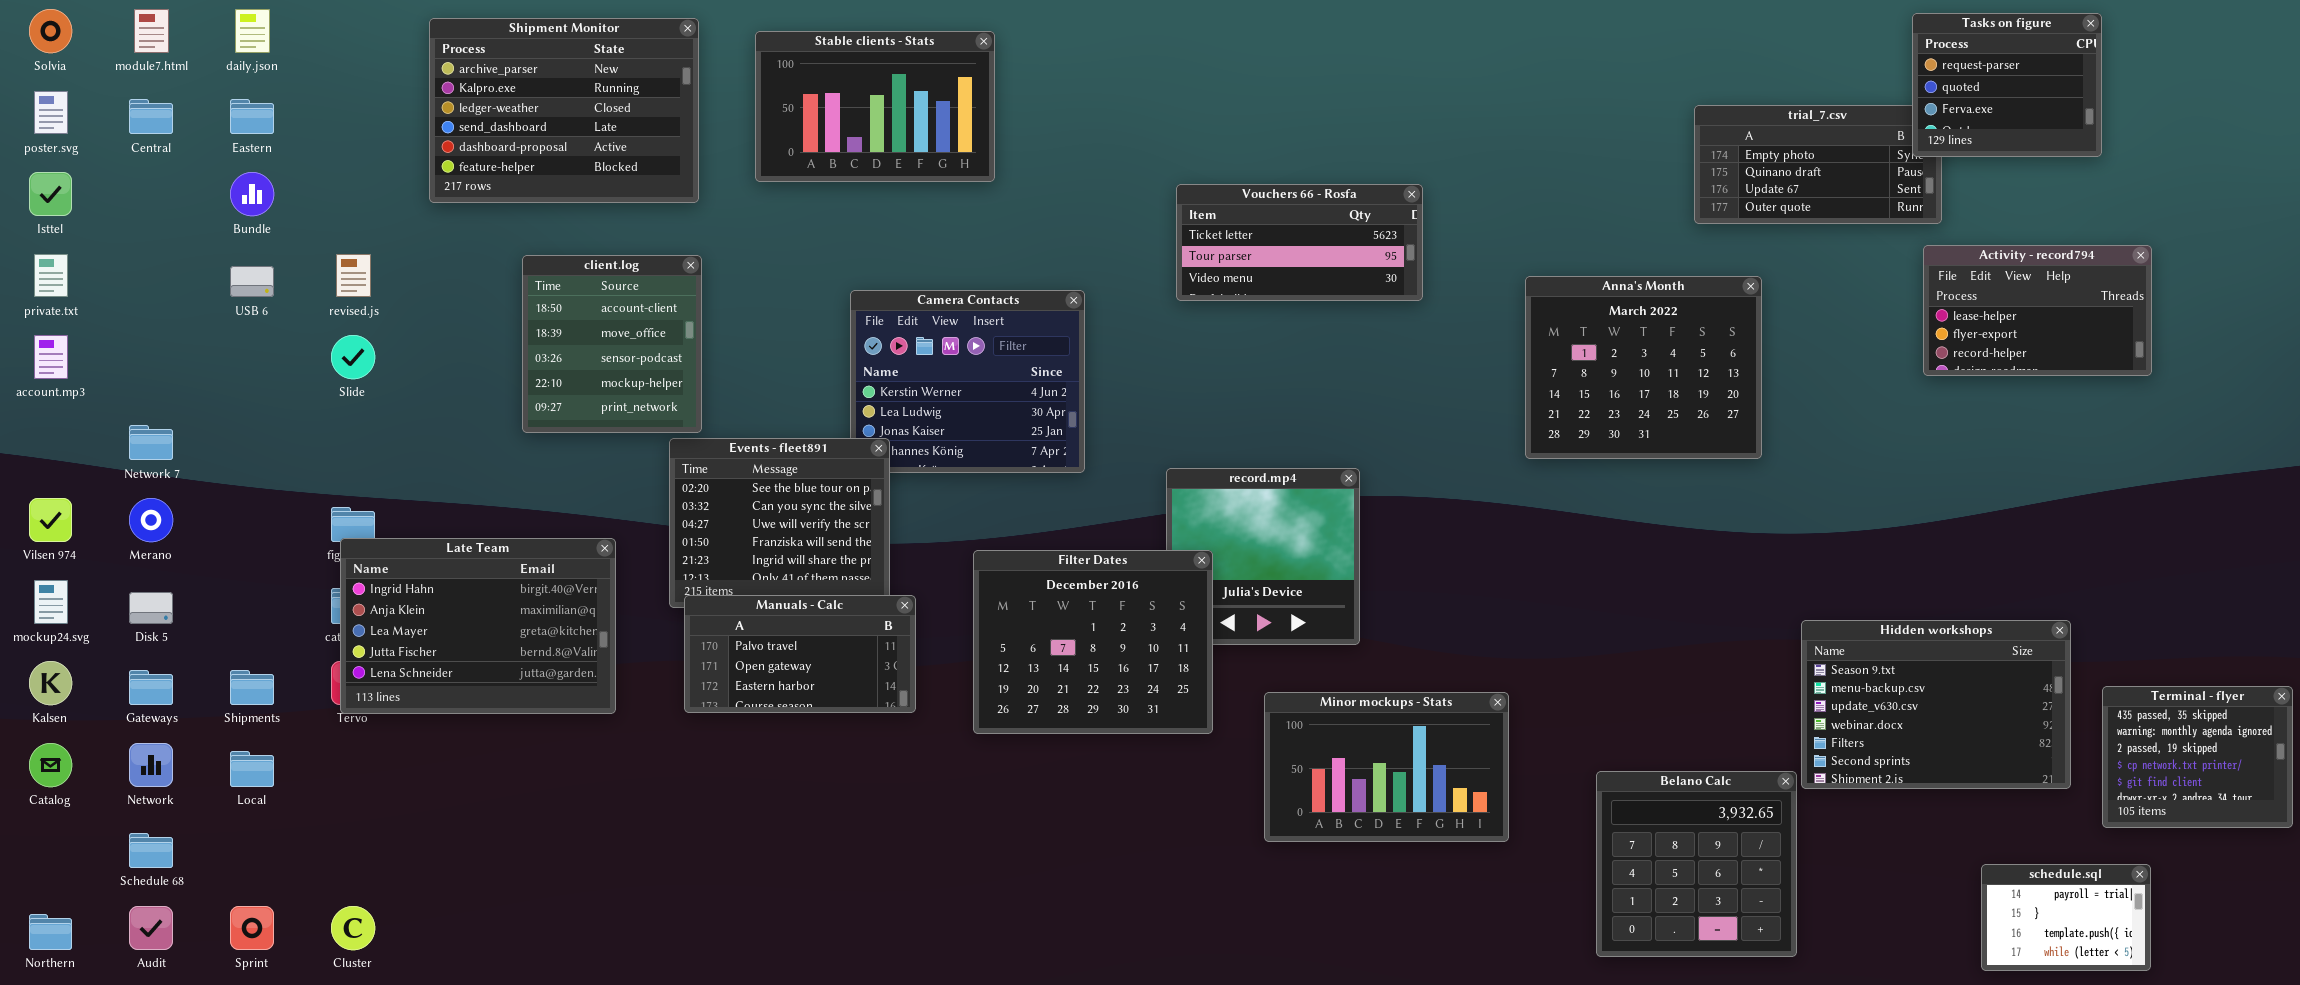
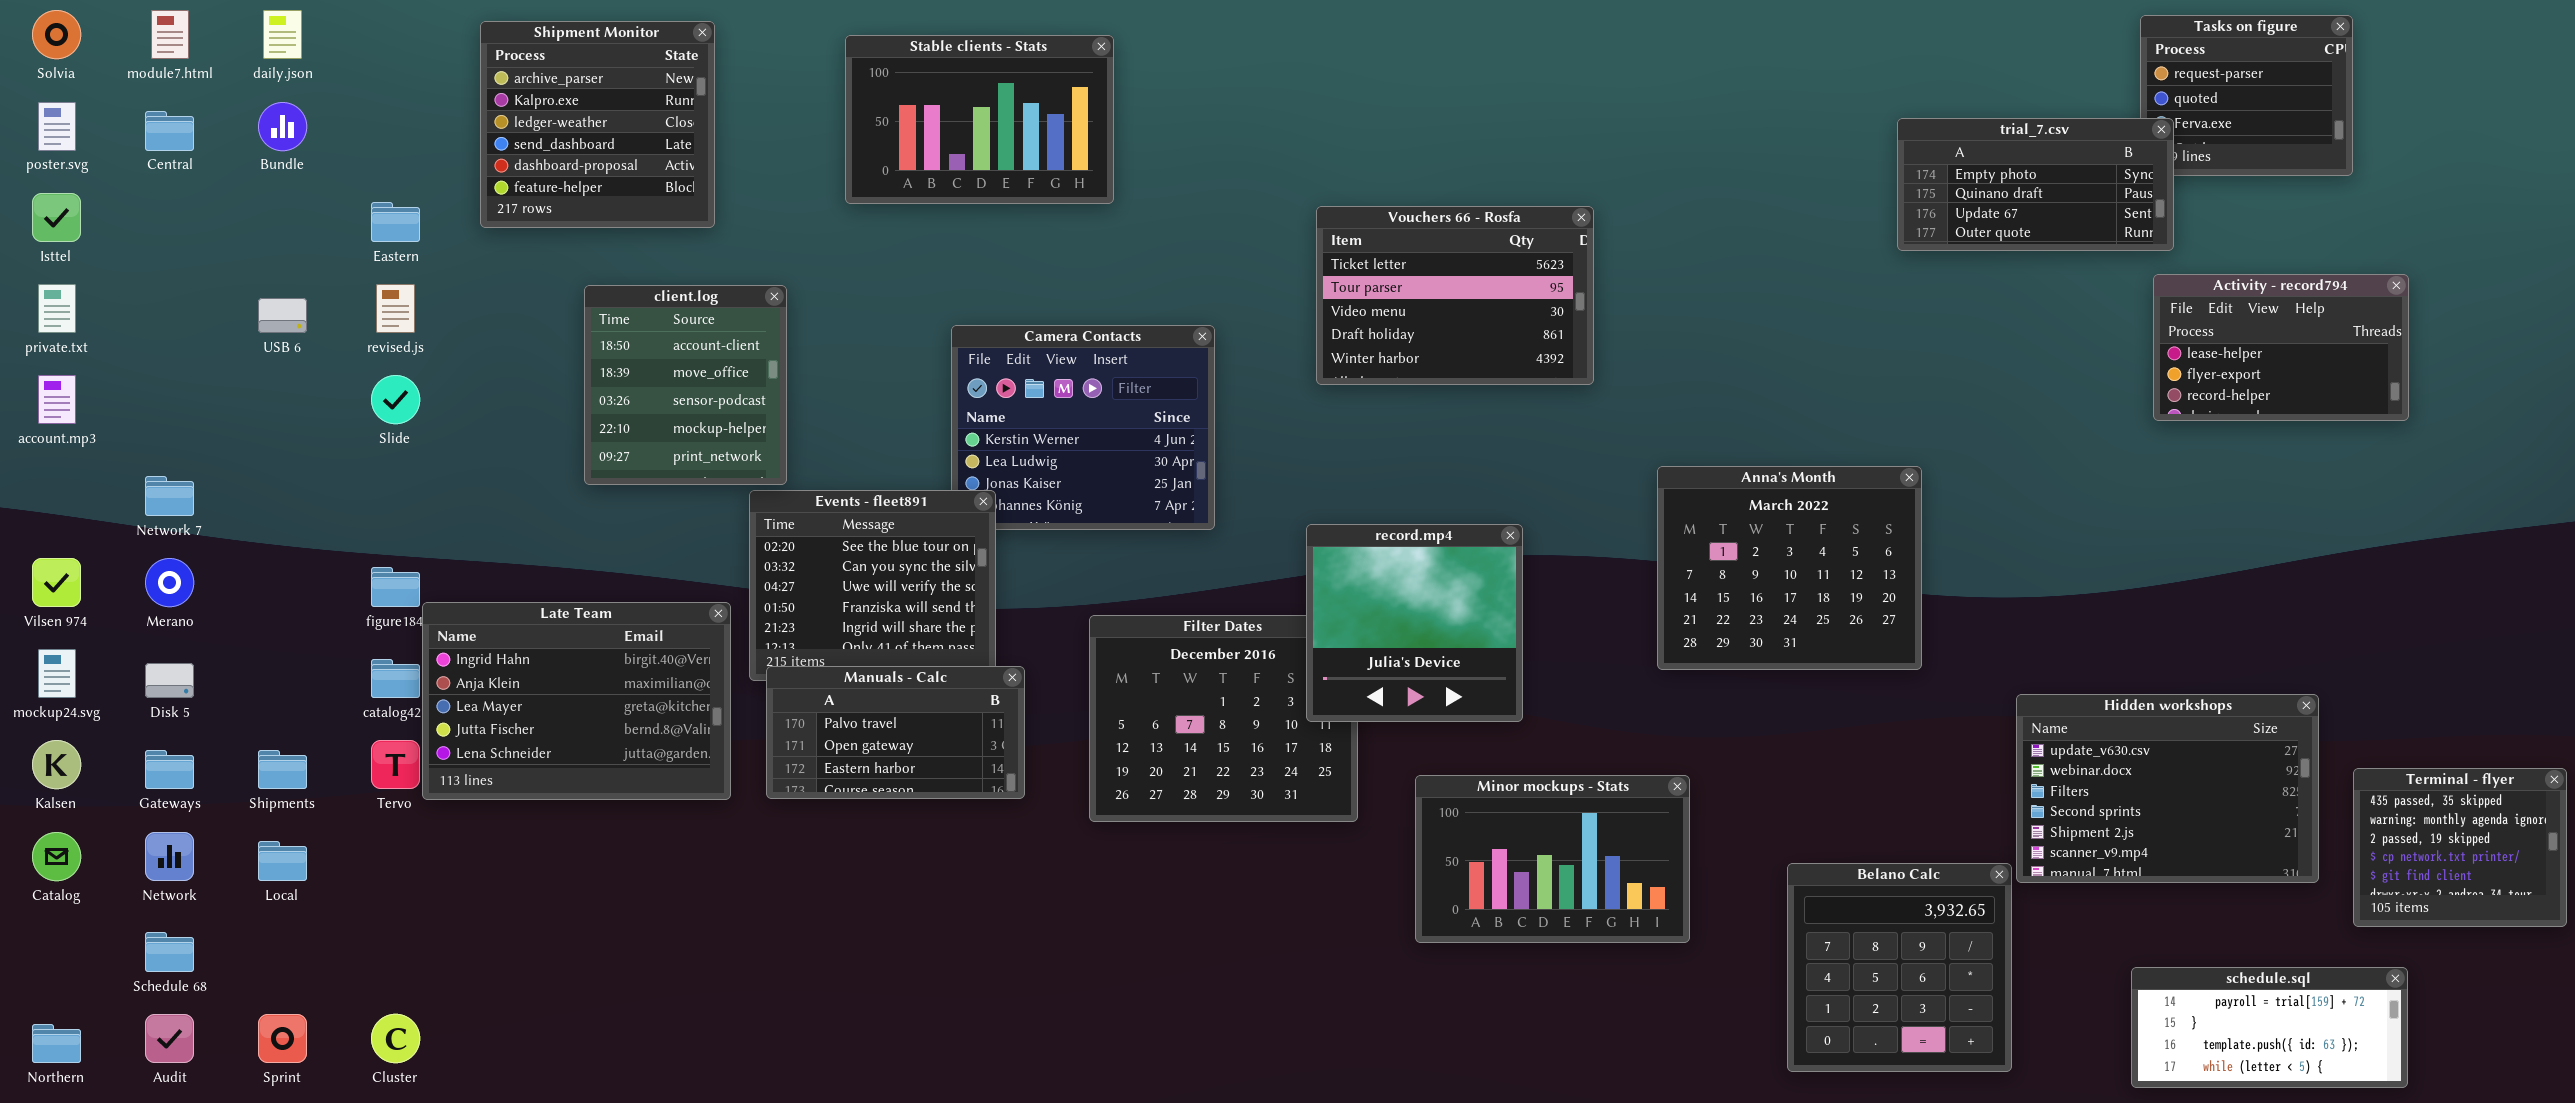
Shipment Monitor: [429,18,699,203] -> [480,21,715,228], resized
Eastern: [230,99,274,134] -> [371,202,420,242], moved
trial_7.csv: [1694,105,1942,224] -> [1897,118,2174,251], raised
Bundle: [230,172,274,216] -> [258,102,307,151], moved
Vouchers 66 - Rosfa: [1176,184,1423,301] -> [1316,206,1594,385], resized
Anna's Month: [1525,276,1762,459] -> [1657,466,1922,670], moved
record.mp4: [1166,468,1360,645] -> [1306,524,1523,722], raised
Late Team: [340,538,616,714] -> [422,602,731,800], moved
Hidden workshops: [1801,620,2071,789] -> [2016,694,2319,883], scrolled down 2 rows
schedule.sql: [1981,864,2151,971] -> [2131,967,2408,1088], resized

